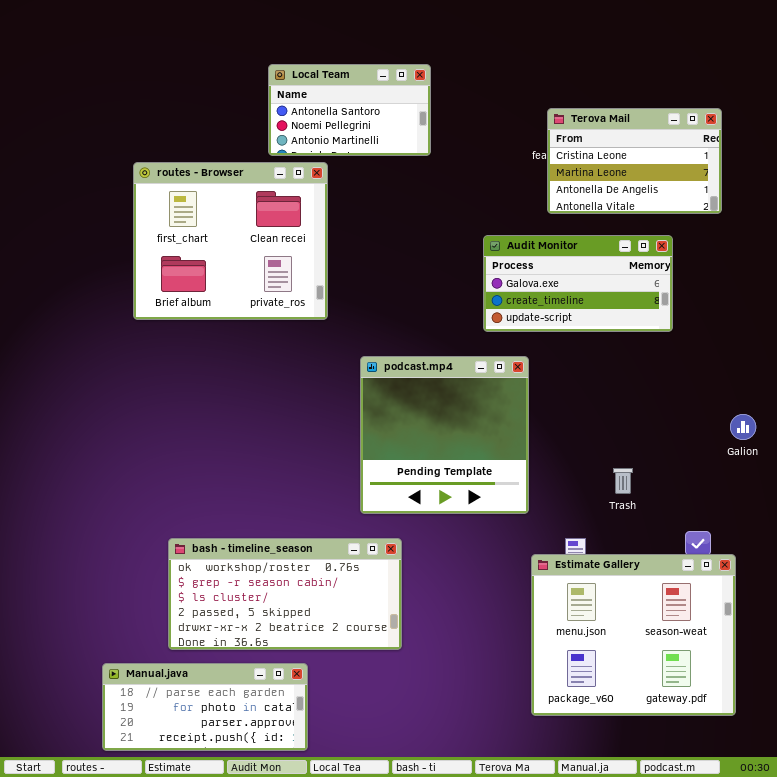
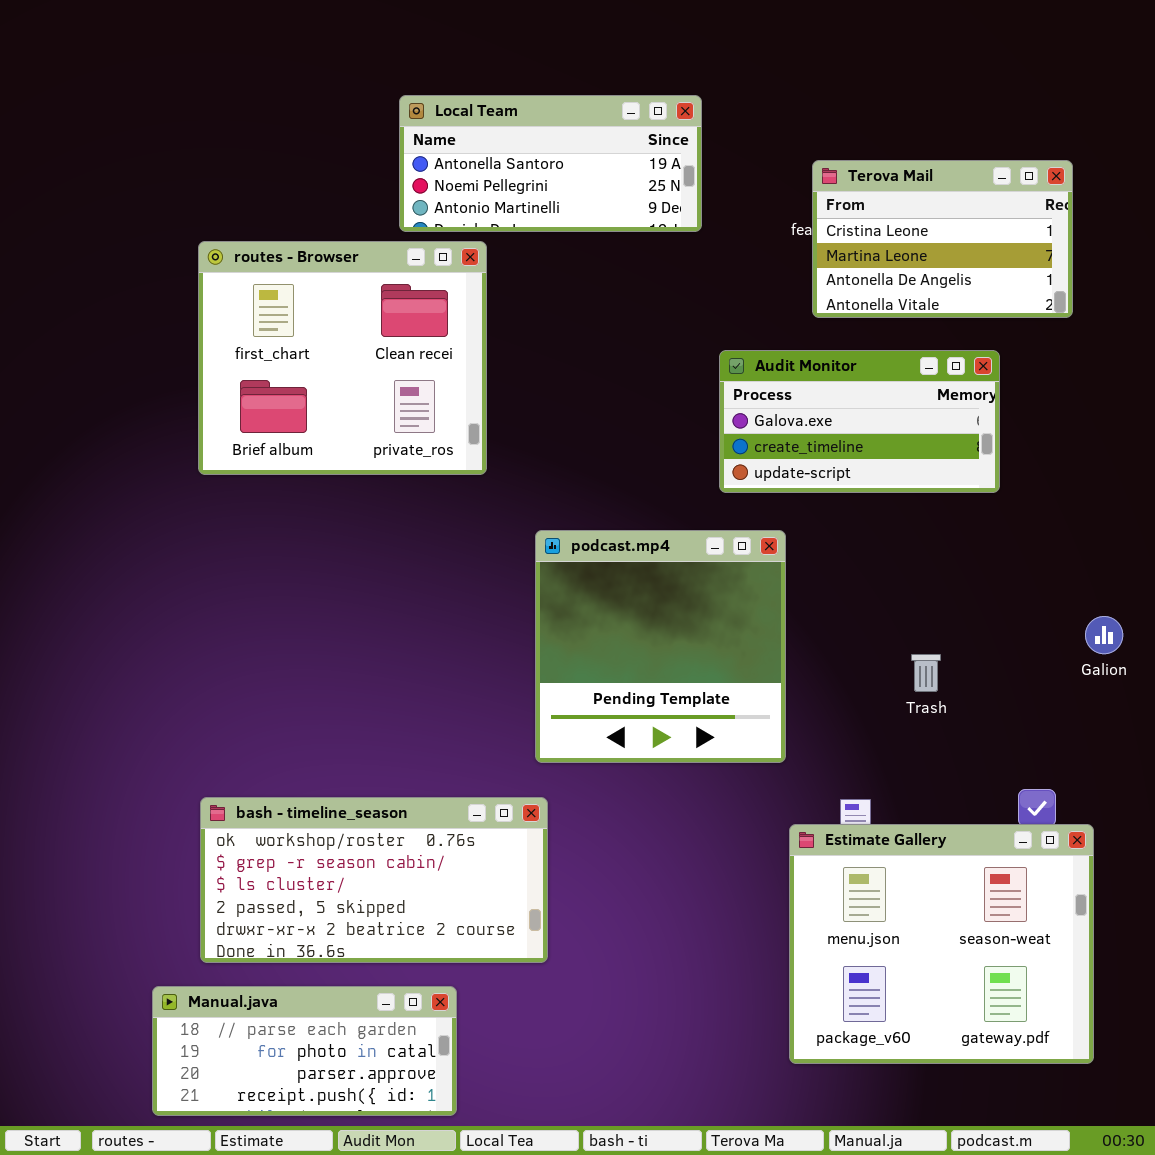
Local Team: [268,64,431,156] -> [399,95,702,232], resized
Trash: [613,468,633,494] -> [911,654,941,692], moved
bash - timeline_season: [168,538,402,650] -> [200,797,548,963], moved

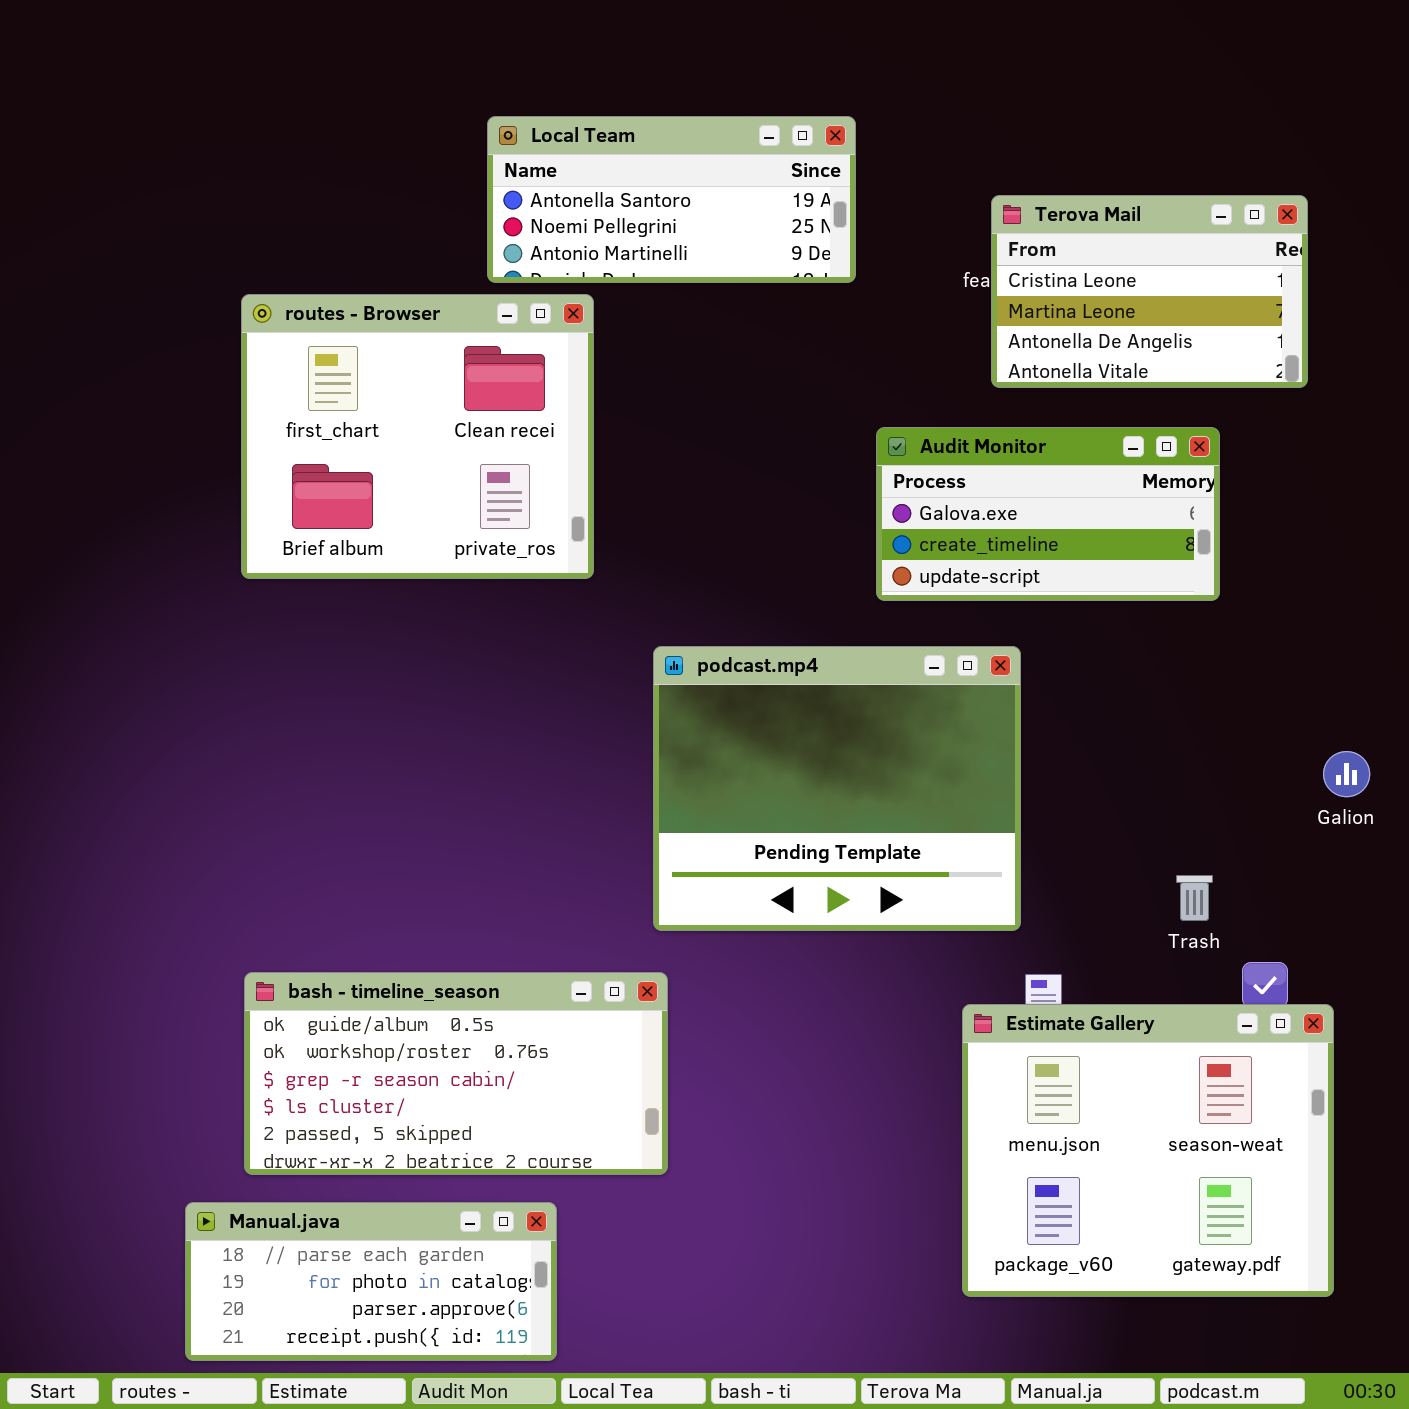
podcast.mp4: [535,530,786,763] -> [653,646,1021,931], resized
Trash: [911,654,941,692] -> [1176,875,1213,921], moved
bash - timeline_season: [200,797,548,963] -> [244,972,668,1175], scrolled up 1 row

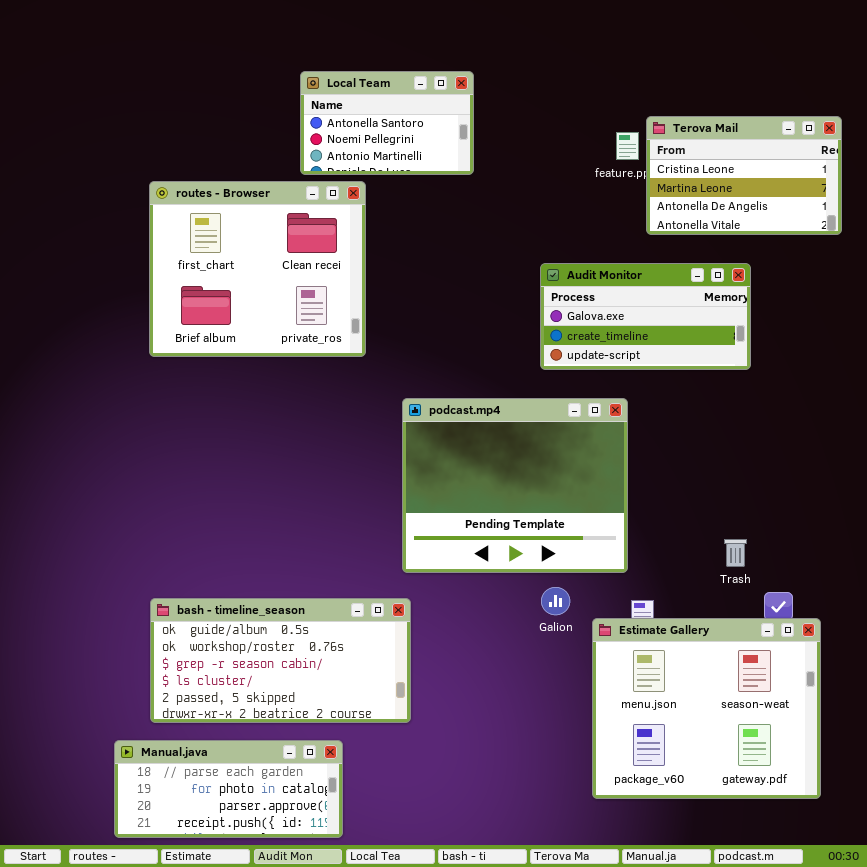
Local Team: [487,116,856,283] -> [300,71,474,175], resized
Terova Mail: [991,195,1308,388] -> [646,116,842,235], moved
Galion: [1323,751,1370,797] -> [541,587,570,615], moved

